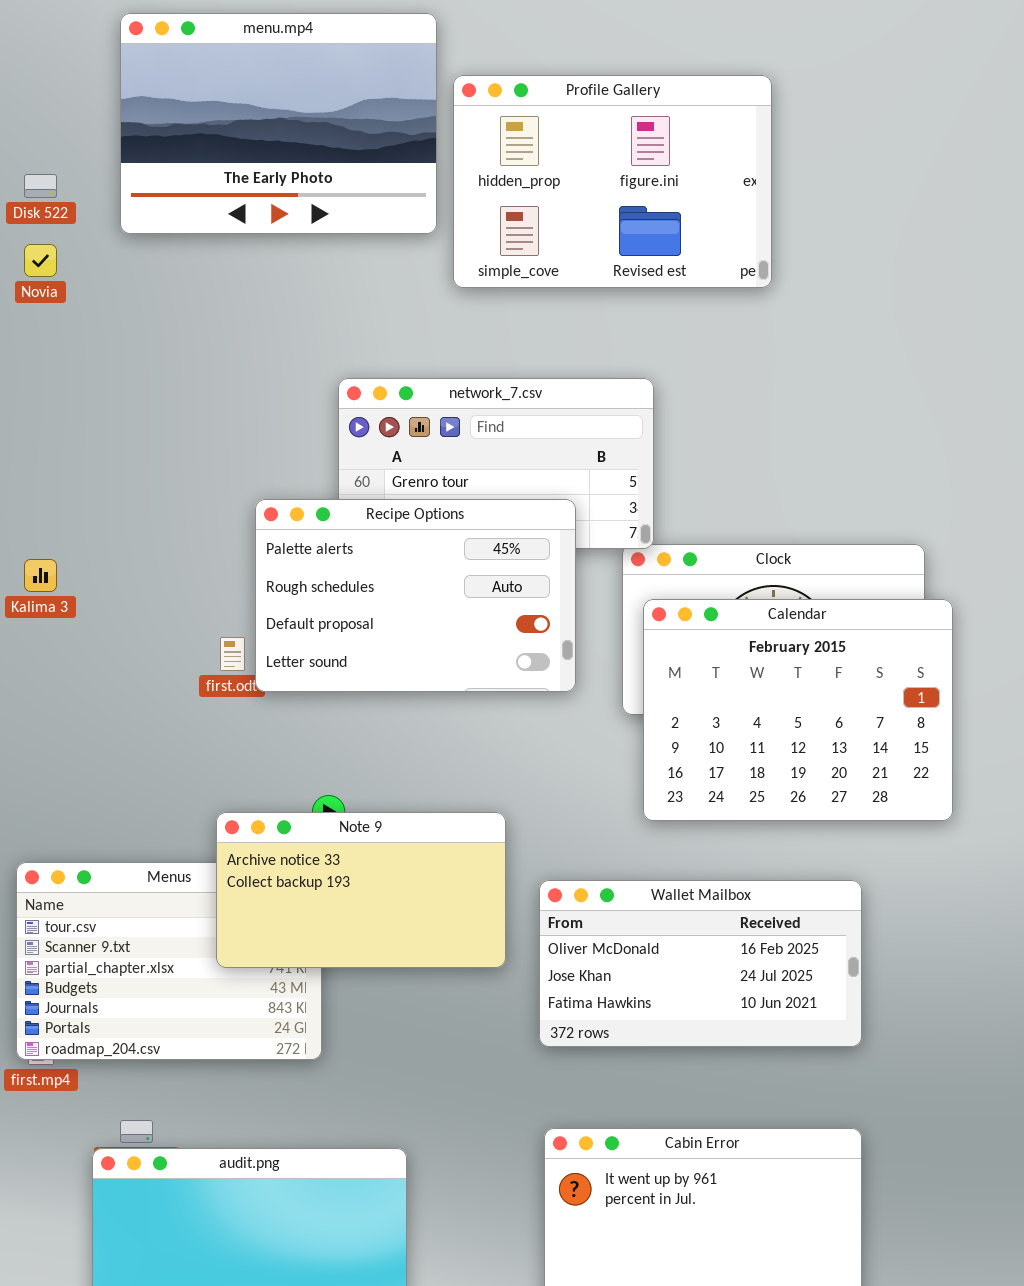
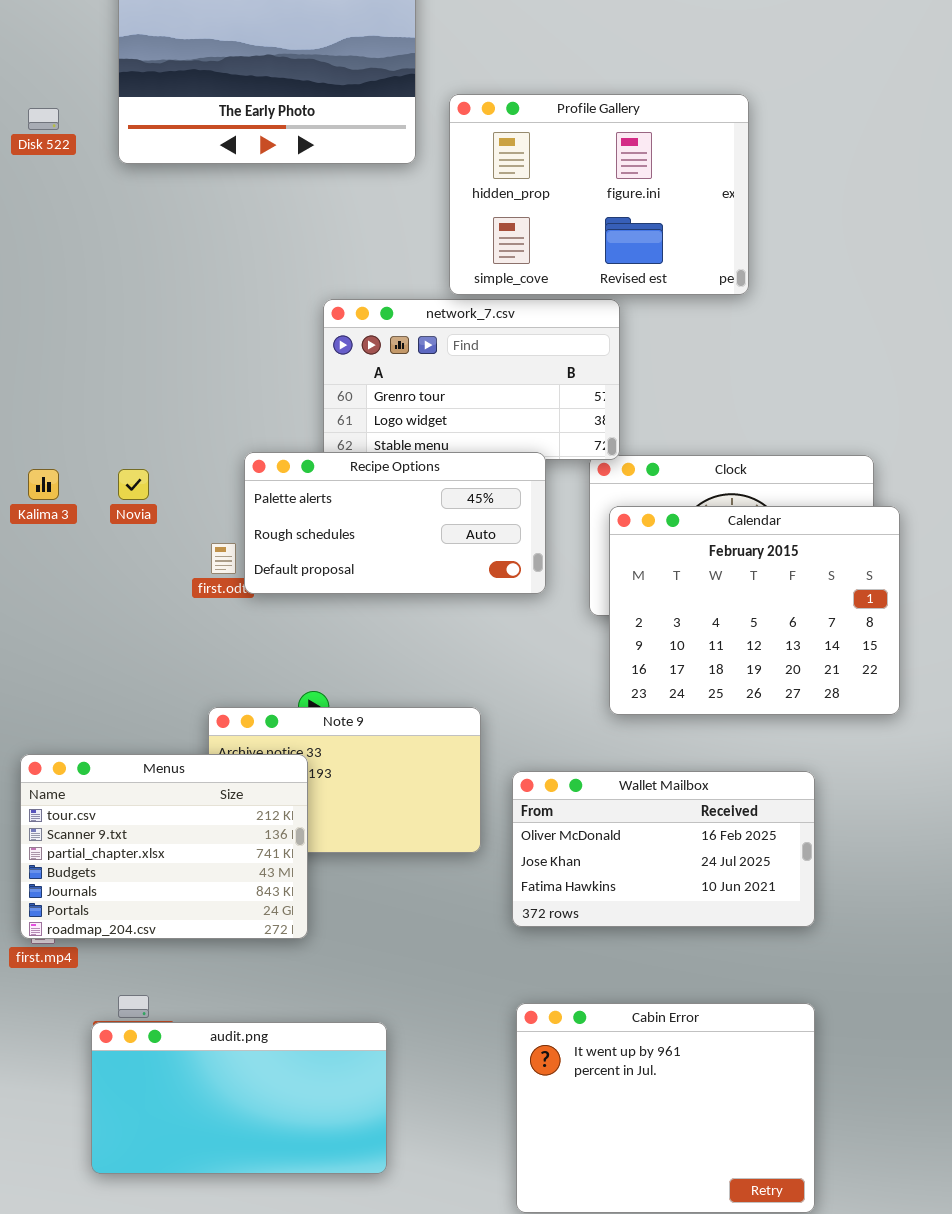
Profile Gallery: [453,75,772,288] -> [449,94,749,295], moved
Novia: [24,244,57,277] -> [118,469,149,500], moved
Recipe Options: [255,499,576,692] -> [244,452,546,594], resized
Menus: [16,862,322,1060] -> [20,754,308,939], raised

